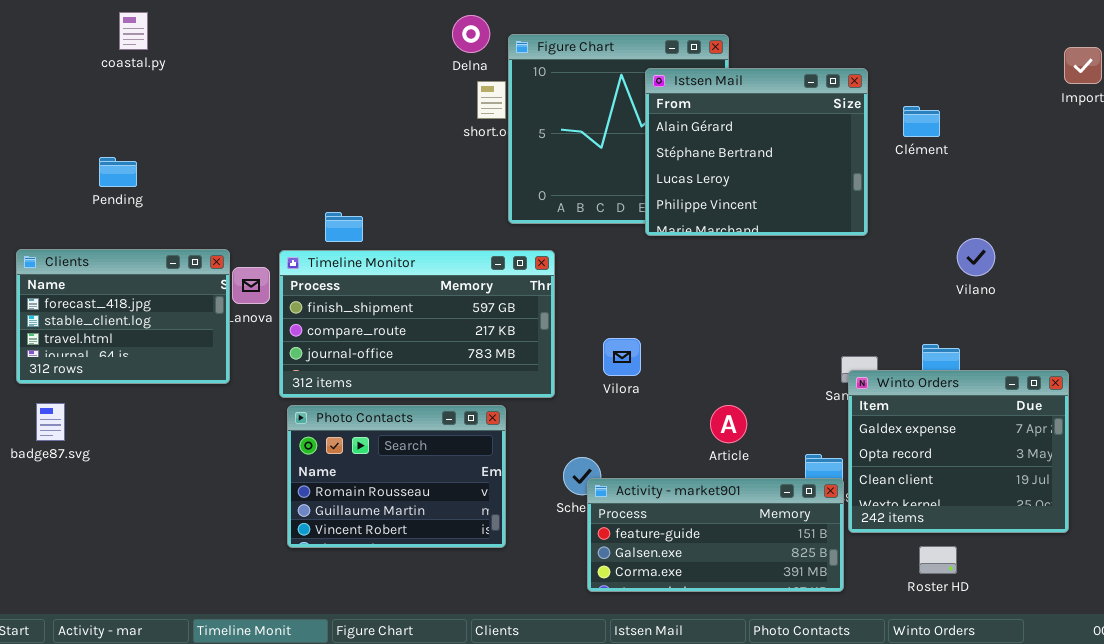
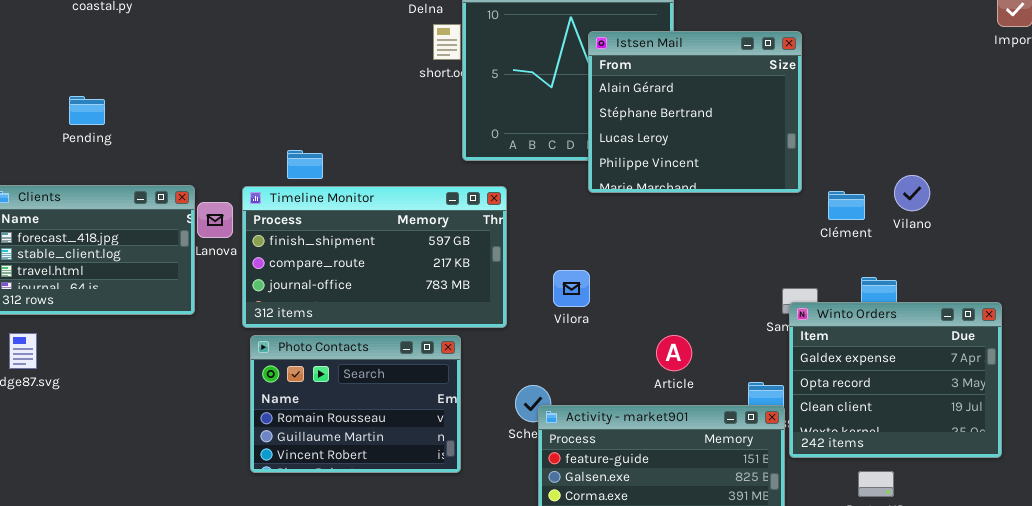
Istsen Mail: [645,68,868,236] -> [588,31,802,193], moved
Clément: [903,106,940,137] -> [828,191,865,220], moved

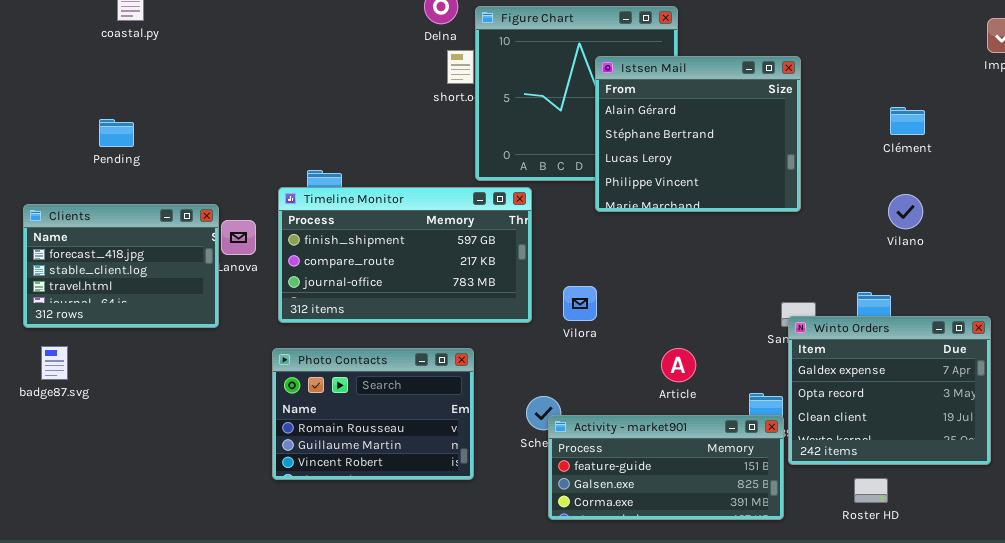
Timeline Monitor: [242,186,507,328] -> [278,187,532,323], moved
Clément: [828,191,865,220] -> [890,107,925,135], moved

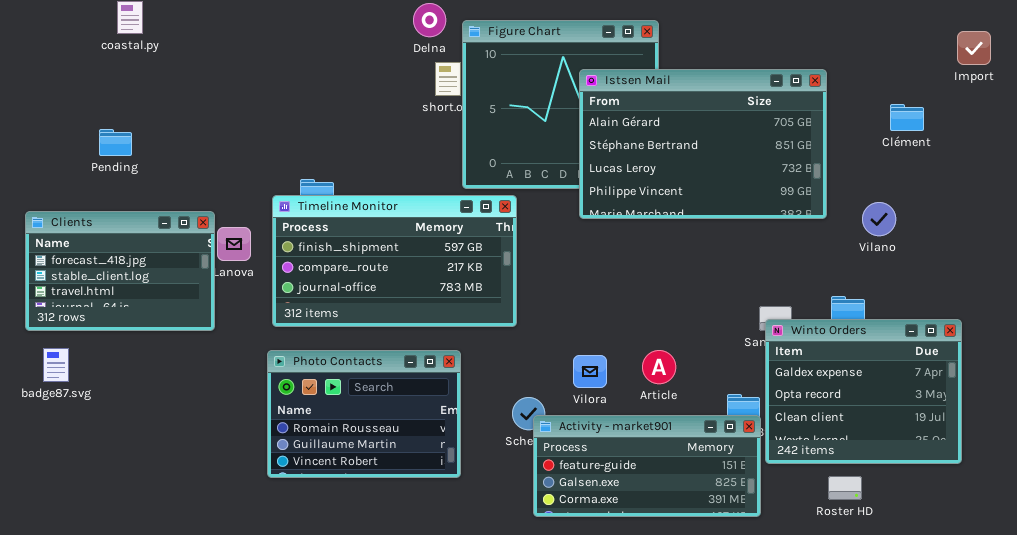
Istsen Mail: [595,56,801,212] -> [579,69,827,219], resized
Clément: [890,107,925,135] -> [890,104,924,131], moved
Vilora: [563,286,597,321] -> [573,355,607,388], moved

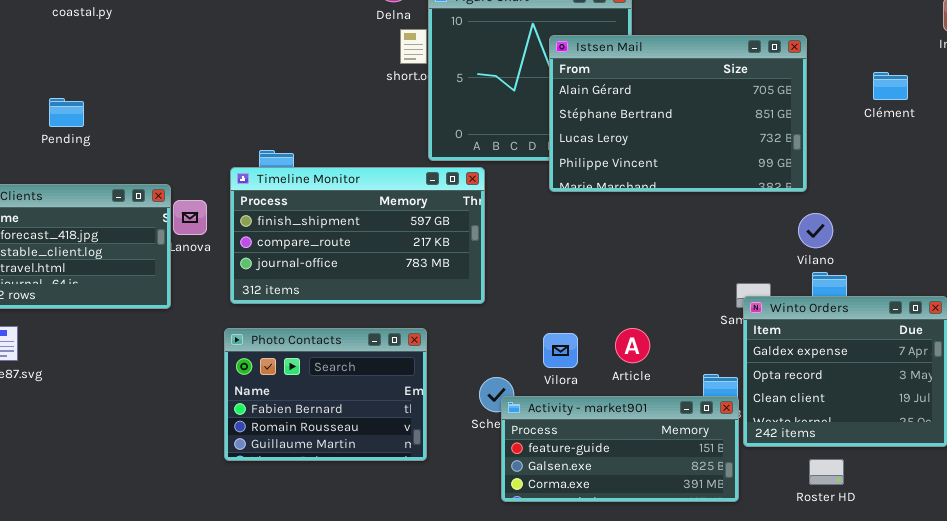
Vilano: [862,202,896,236] -> [798,213,833,248], moved
Photo Contacts: [267,350,461,478] -> [224,328,427,461], scrolled up 1 row

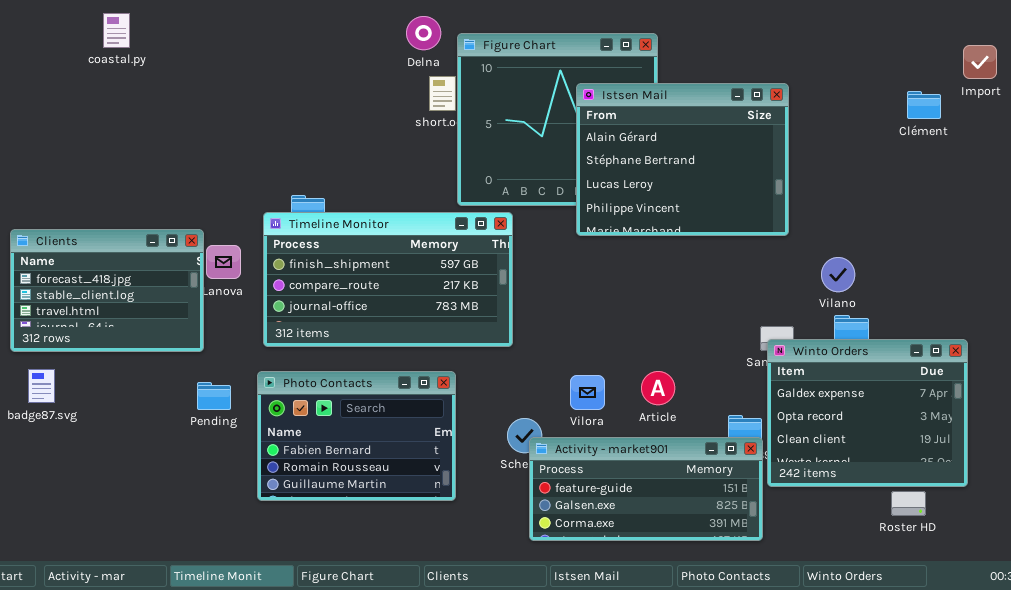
Istsen Mail: [549,35,807,192] -> [576,83,789,236], resized
Clément: [873,72,908,100] -> [907,91,941,119], moved
Pending: [49,98,84,127] -> [197,382,231,410], moved
Roster HD: [809,459,844,485] -> [891,491,926,516], moved

